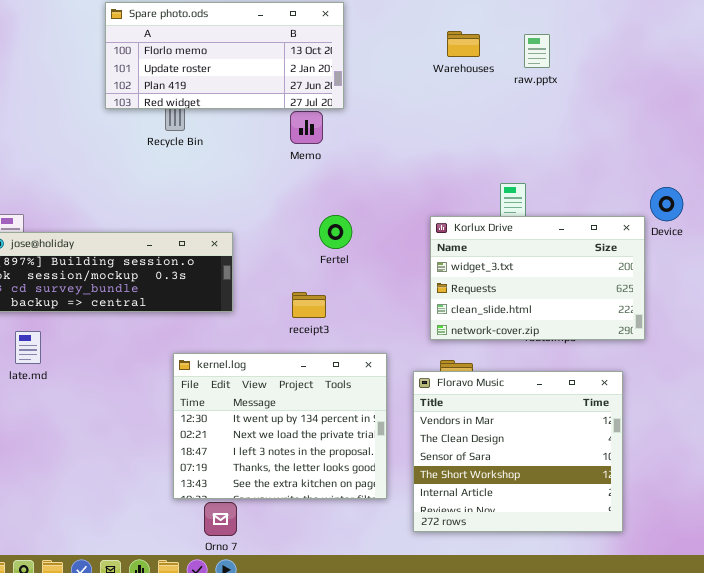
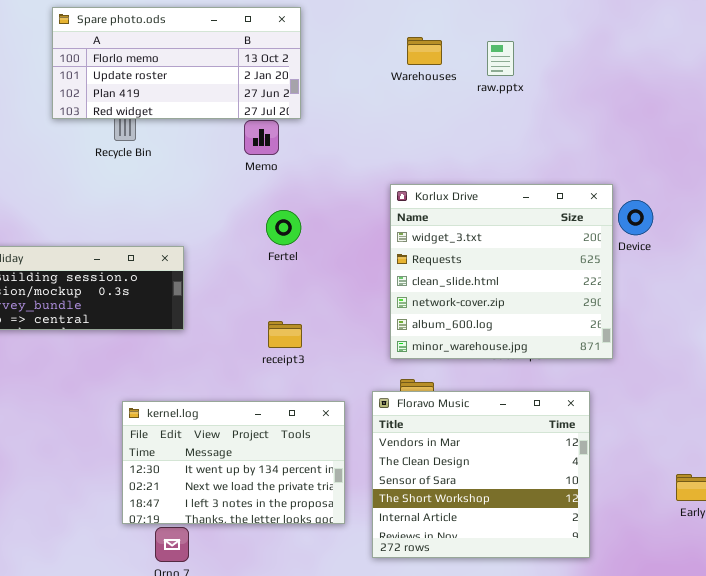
Fertel: [319,215,352,249] -> [266,210,301,245], moved
Korlux Drive: [430,216,645,340] -> [390,184,613,359], resized
receipt3: [292,292,326,318] -> [268,321,302,348], moved
kernel.log: [173,353,387,499] -> [122,401,345,524], resized

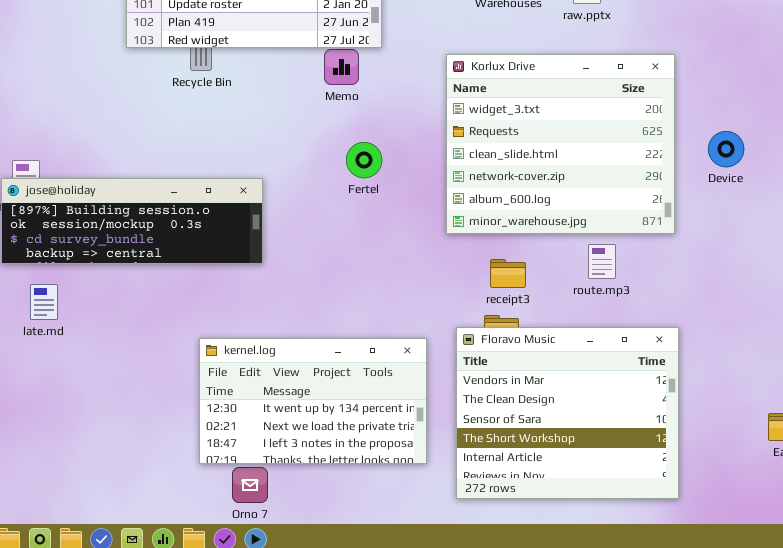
Korlux Drive: [390,184,613,359] -> [446,54,675,234], moved
receipt3: [268,321,302,348] -> [490,259,526,288], moved

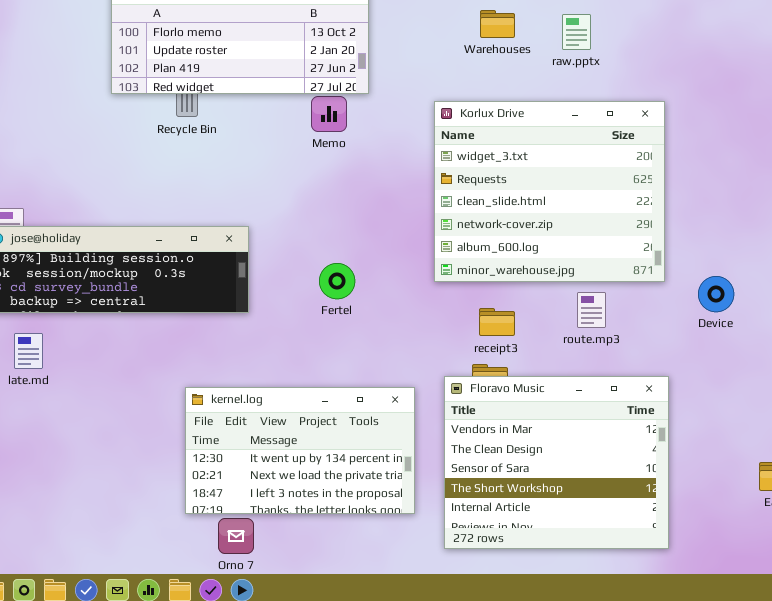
Device: [708,131,744,167] -> [698,276,734,312], moved
Fertel: [346,142,382,178] -> [319,263,355,299], moved

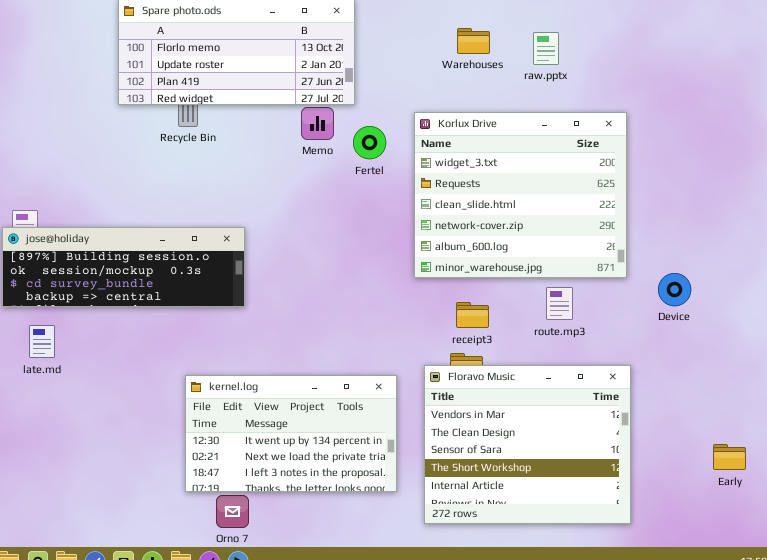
Fertel: [319,263,355,299] -> [353,126,386,159], moved

